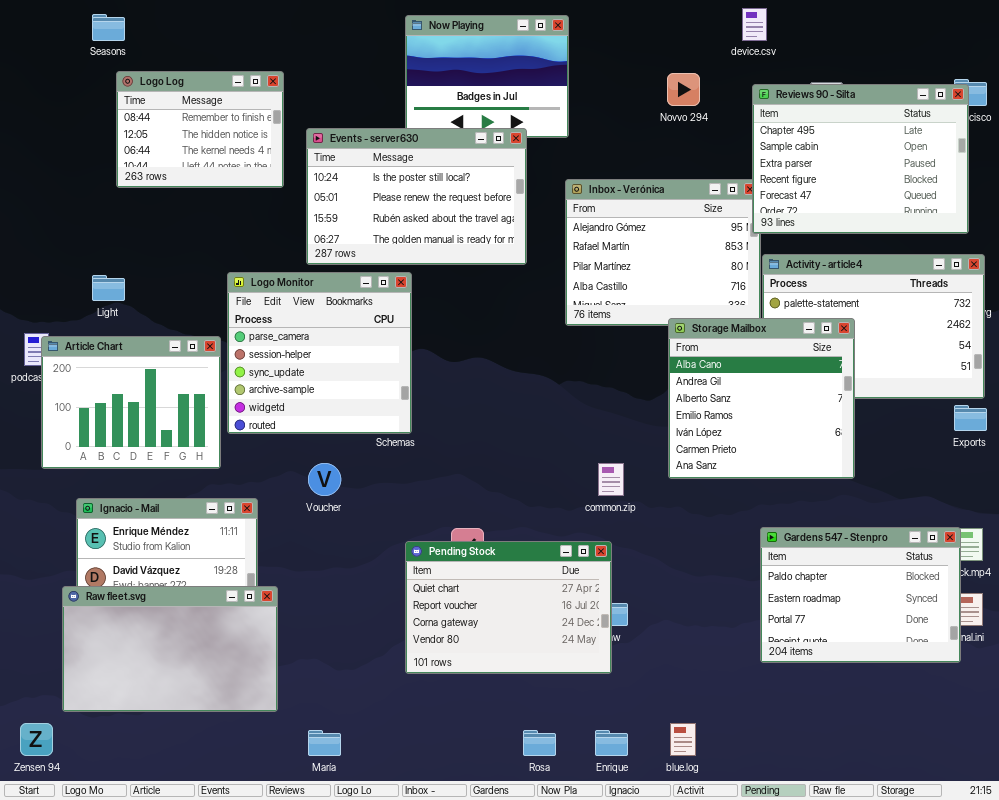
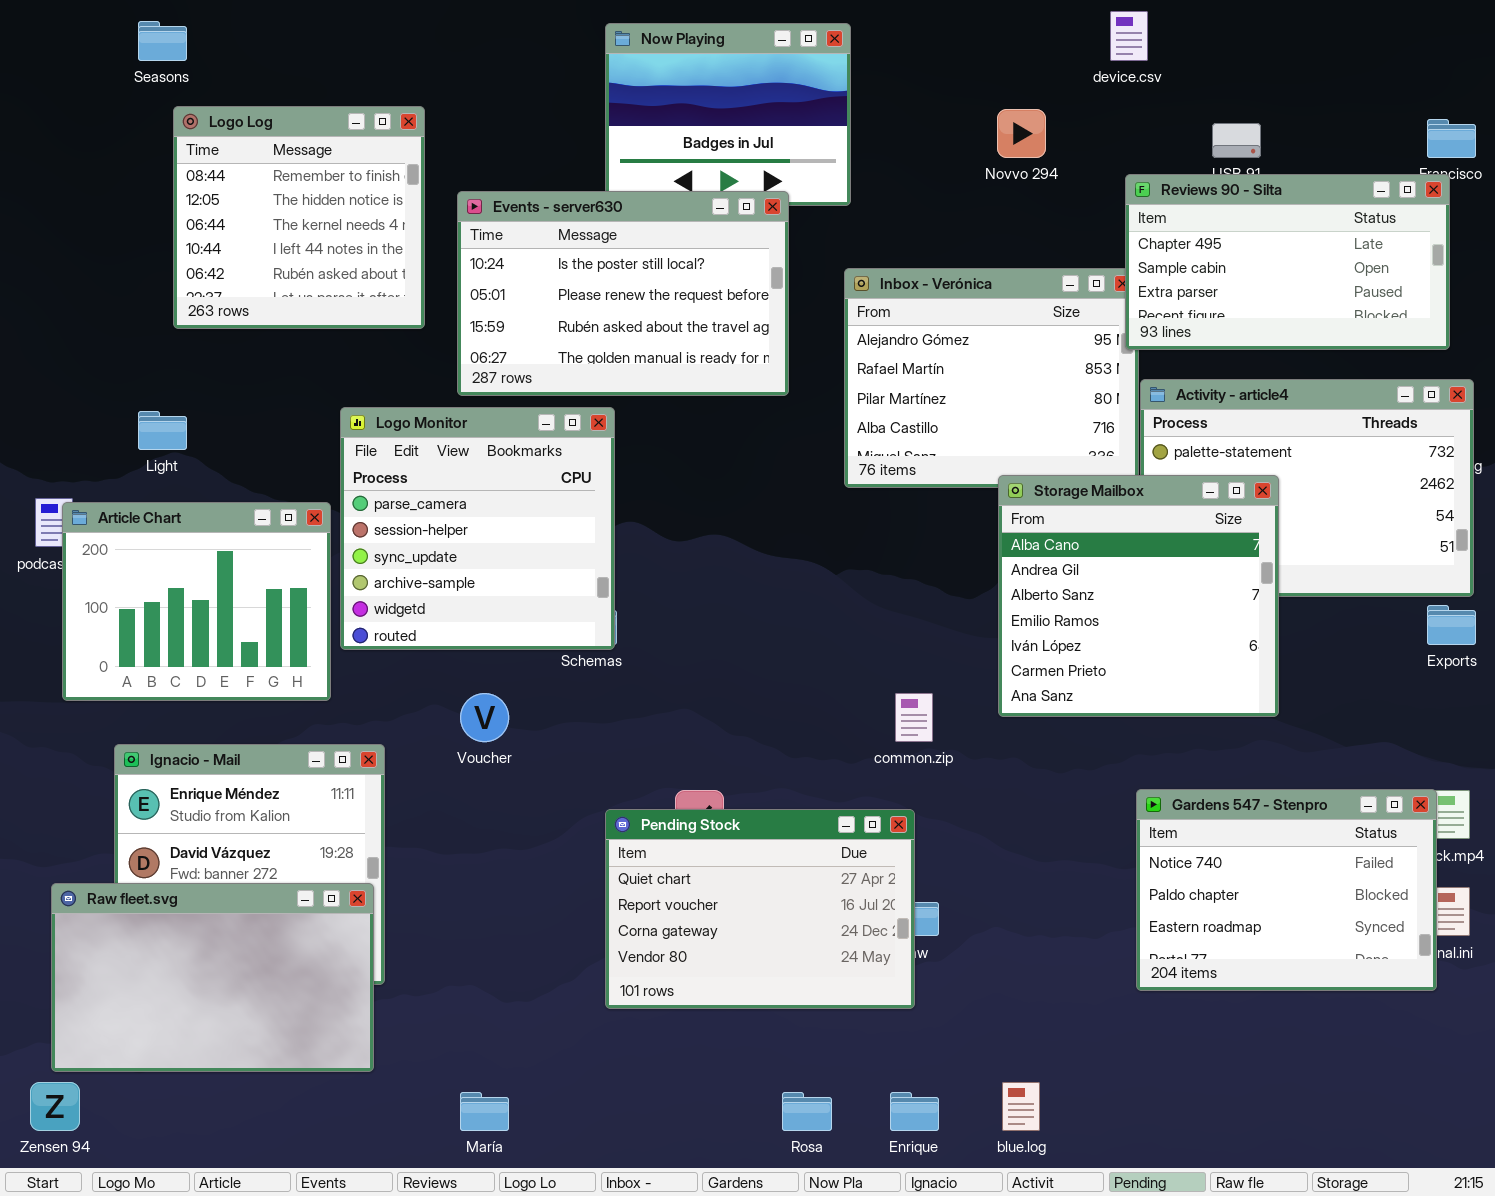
Logo Log: [116,71,284,188] -> [173,106,425,329], resized
Reviews 90 - Silta: [752,84,969,234] -> [1125,174,1450,350], resized
Gardens 547 - Stenpro: [760,527,961,663] -> [1136,789,1437,991], scrolled up 1 row
Raw fleet.svg: [62,586,278,712] -> [51,883,374,1072], moved

